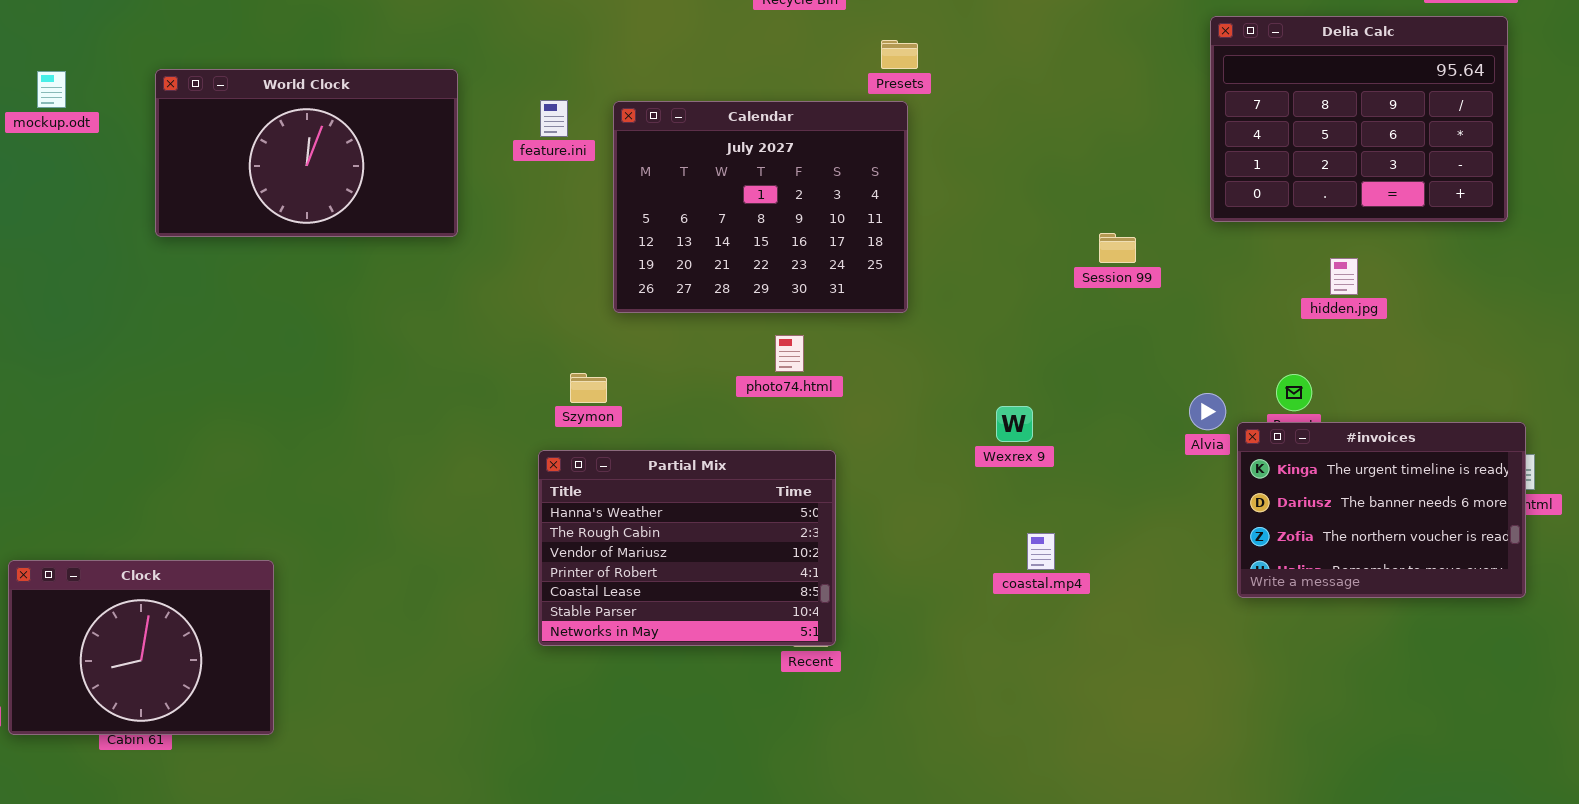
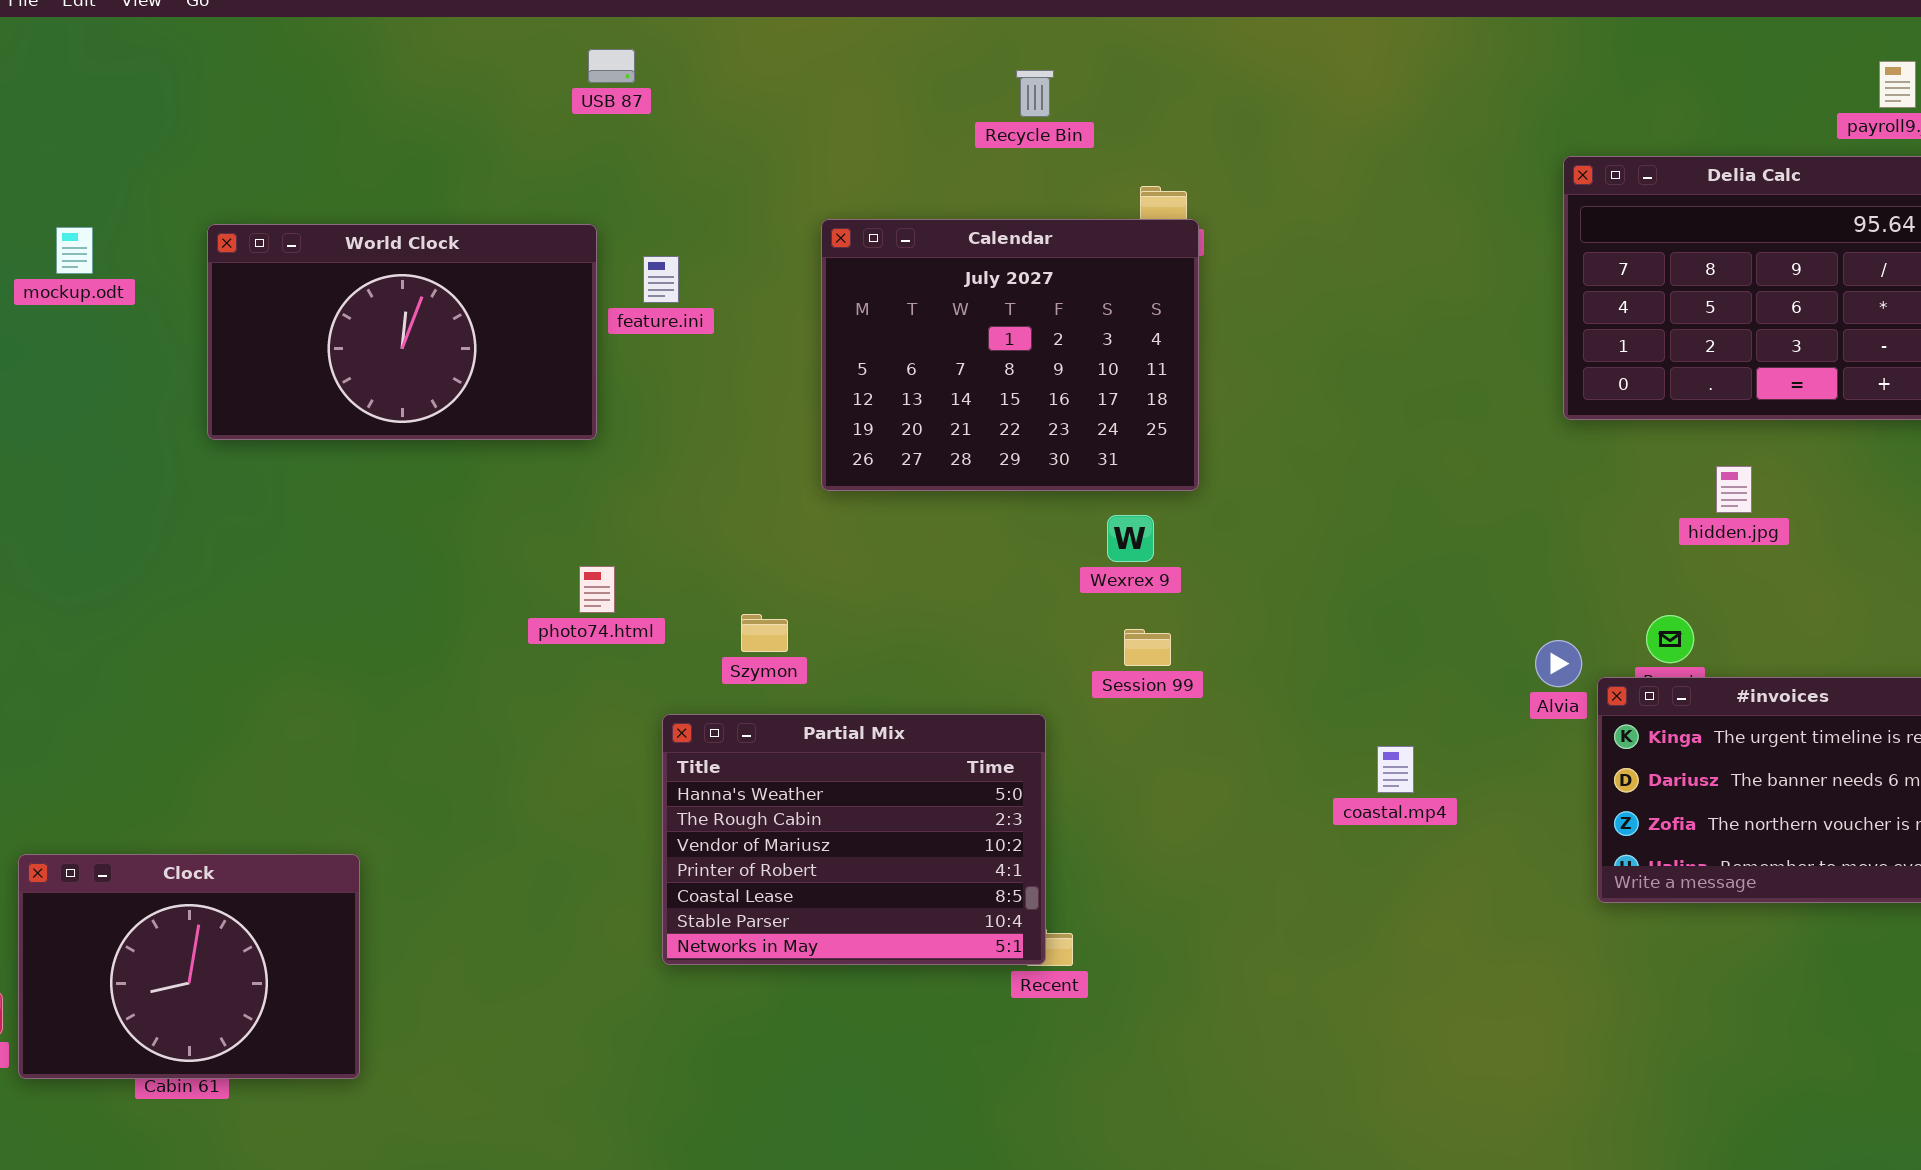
feature.ini: [540,100,568,137] -> [643,256,679,303], moved
Calendar: [613,101,908,313] -> [821,219,1199,491], moved
Session 99: [1099,233,1136,263] -> [1124,629,1171,666], moved
photo74.html: [775,335,804,372] -> [579,566,615,613], moved
Wexrex 9: [996,406,1033,442] -> [1107,515,1154,562], moved
Partial Mix: [538,450,836,646] -> [662,714,1046,965], moved
coastal.mp4: [1027,533,1055,570] -> [1377,746,1414,793], moved

